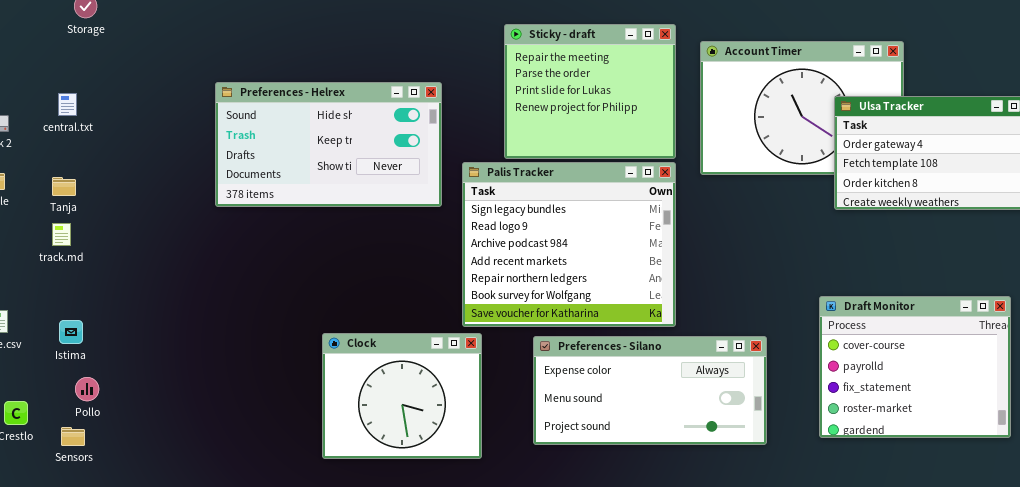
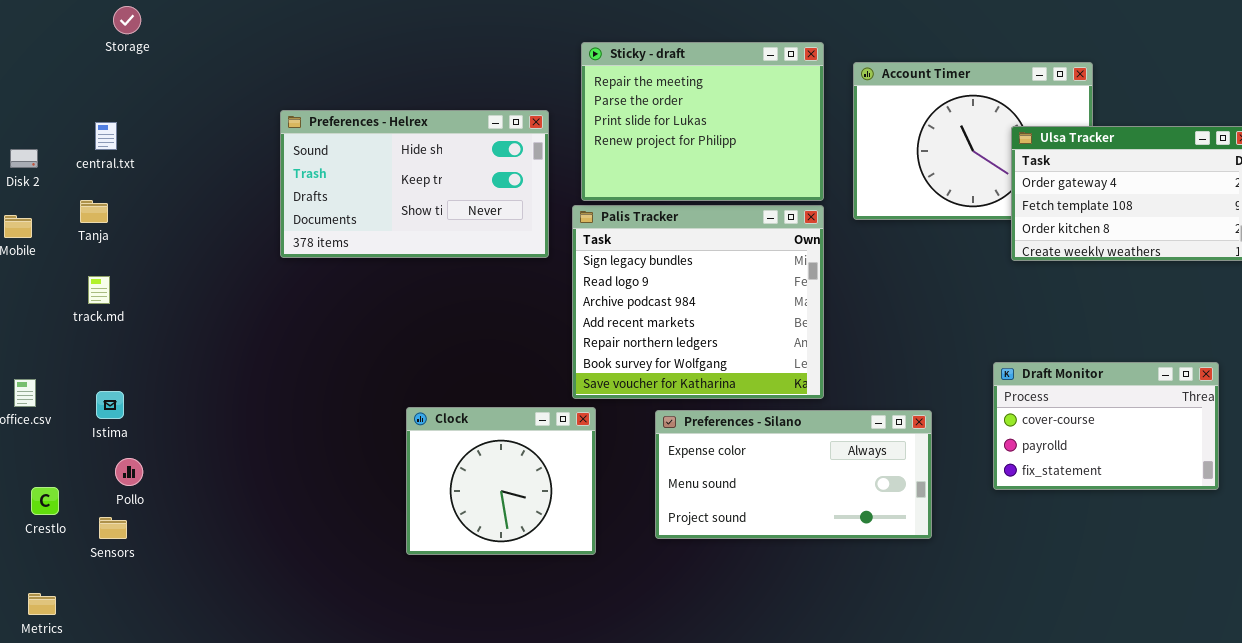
Sticky - draft: [504,24,676,159] -> [581,42,824,201], resized
Tanja: [52,177,76,196] -> [80,200,108,223], moved
Draft Monitor: [819,296,1011,438] -> [993,362,1219,490], resized

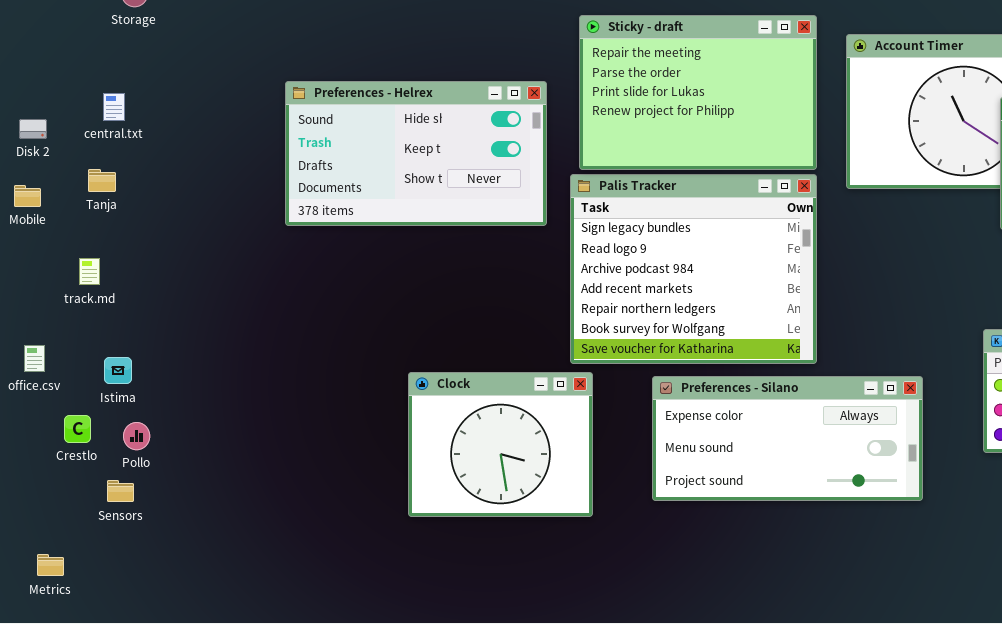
track.md: [88,276,110,304] -> [79,258,100,285], moved
Crestlo: [31,487,59,515] -> [64,415,91,443], moved

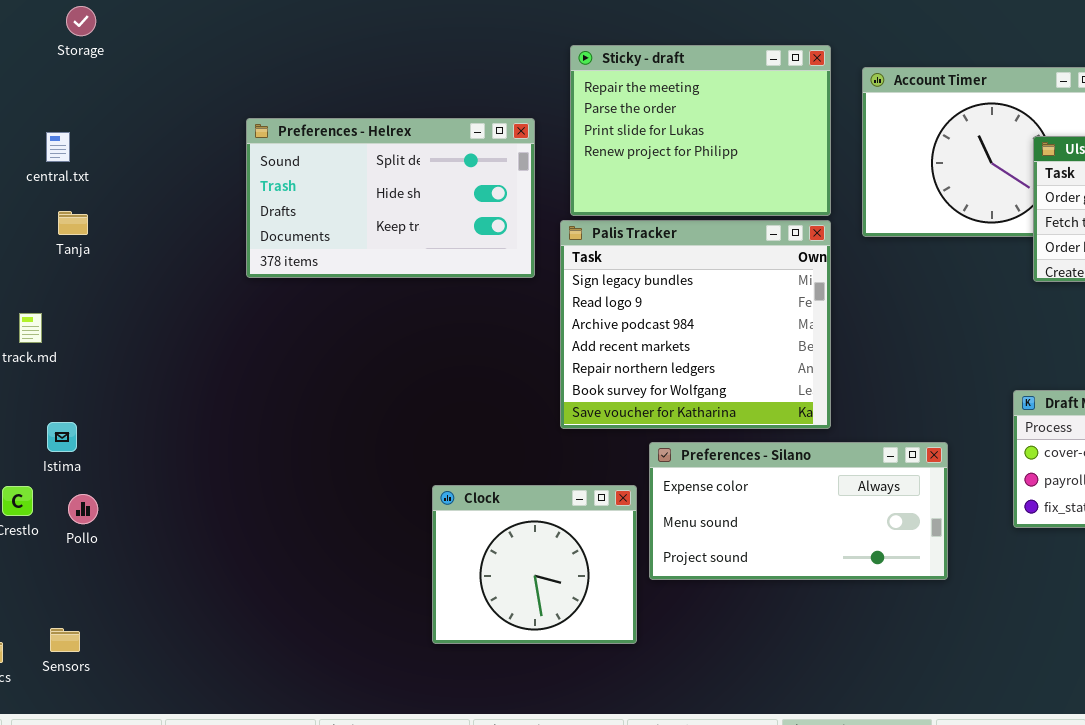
Preferences - Helrex: [285,81,547,226] -> [246,118,535,278], scrolled up 1 row
Tanja: [88,169,116,192] -> [58,211,88,235], moved
Clock: [408,372,593,517] -> [432,485,637,644], moved
Sensors: [107,480,134,502] -> [50,628,80,652], moved

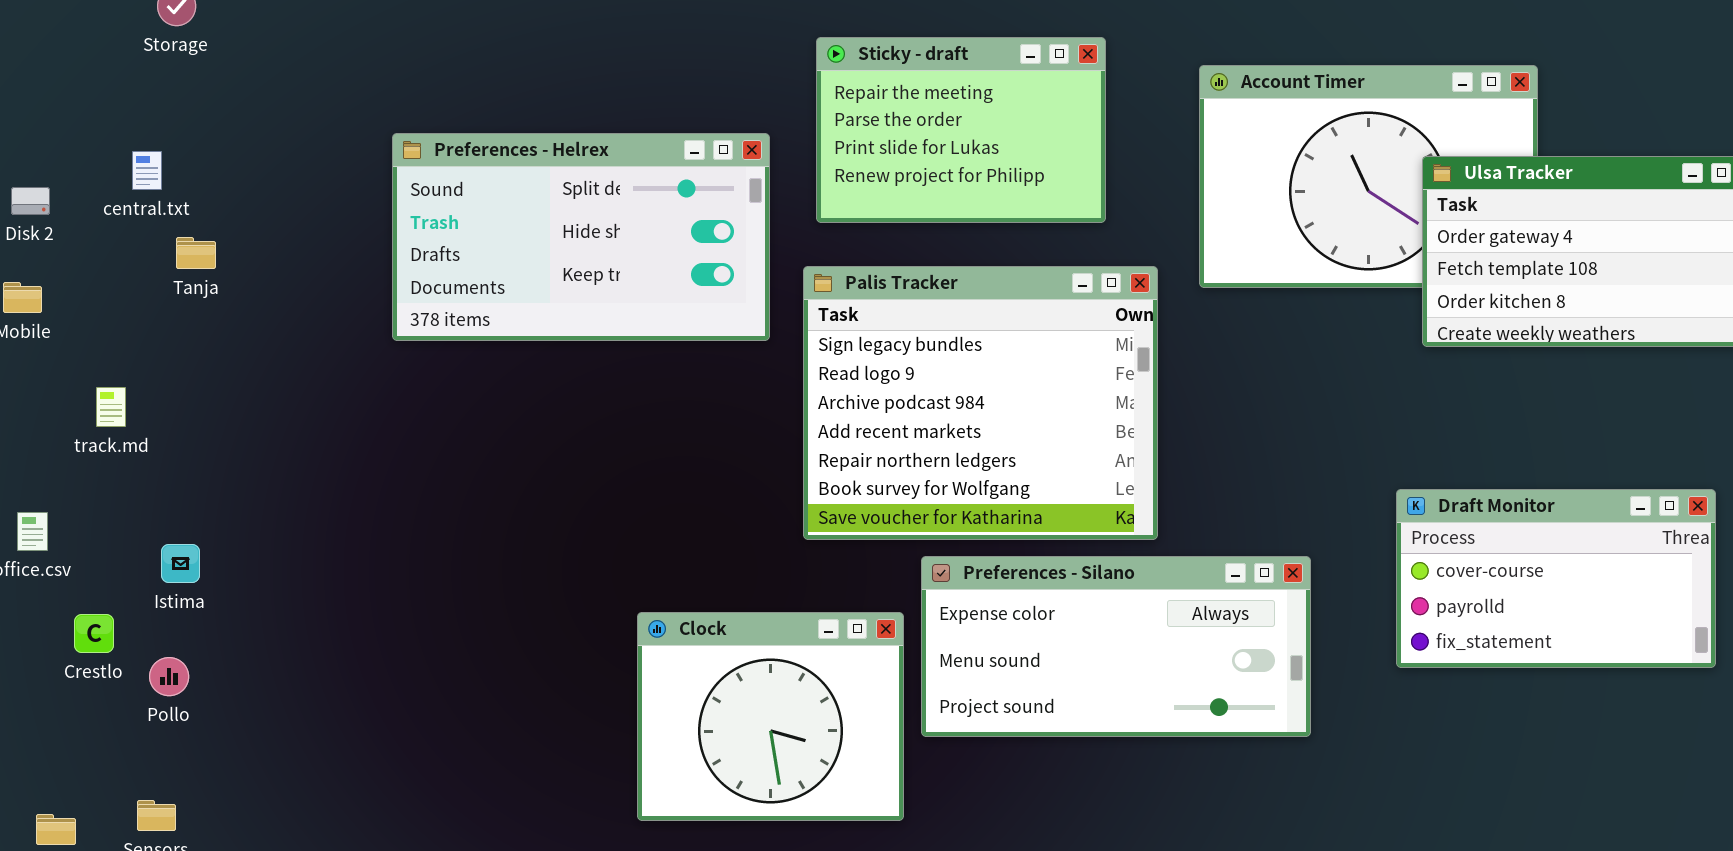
Sticky - draft: [570,45,831,216] -> [816,37,1106,223], resized
Tanja: [58,211,88,235] -> [176,237,216,269], moved
Istima: [47,422,77,452] -> [161,544,200,583], moved
Pollo: [68,494,98,524] -> [149,657,189,696], moved

